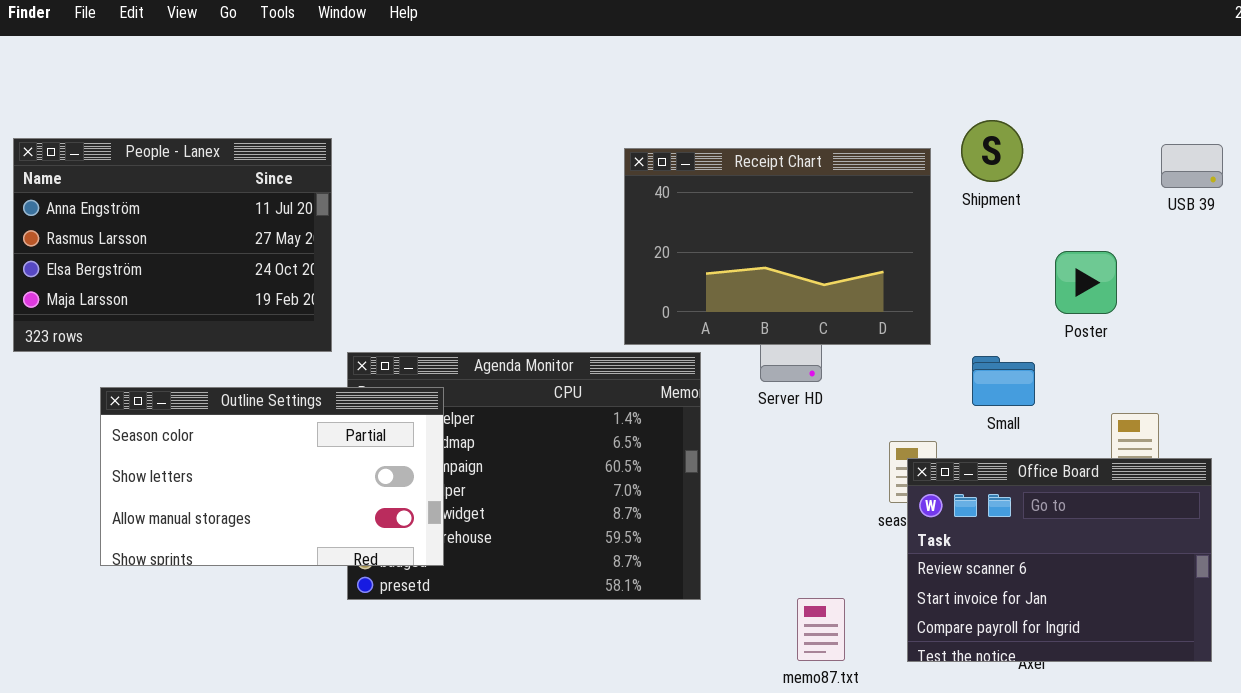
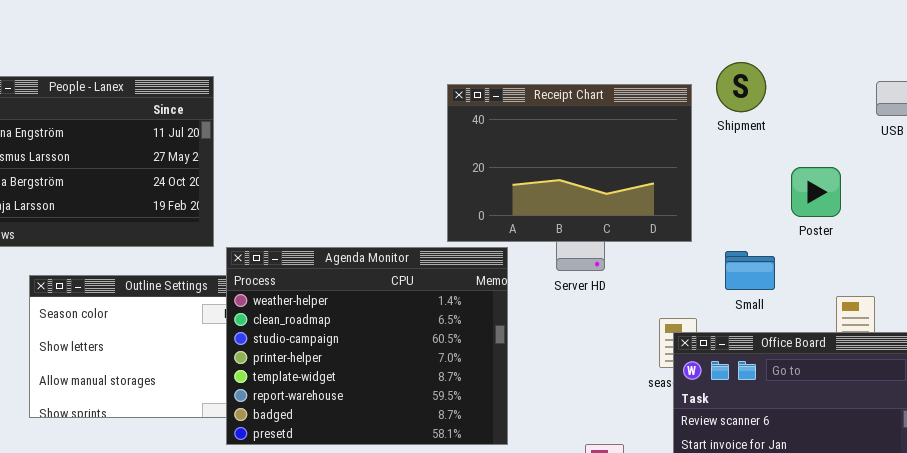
Agenda Monitor: [347,352,701,600] -> [226,247,508,445], raised

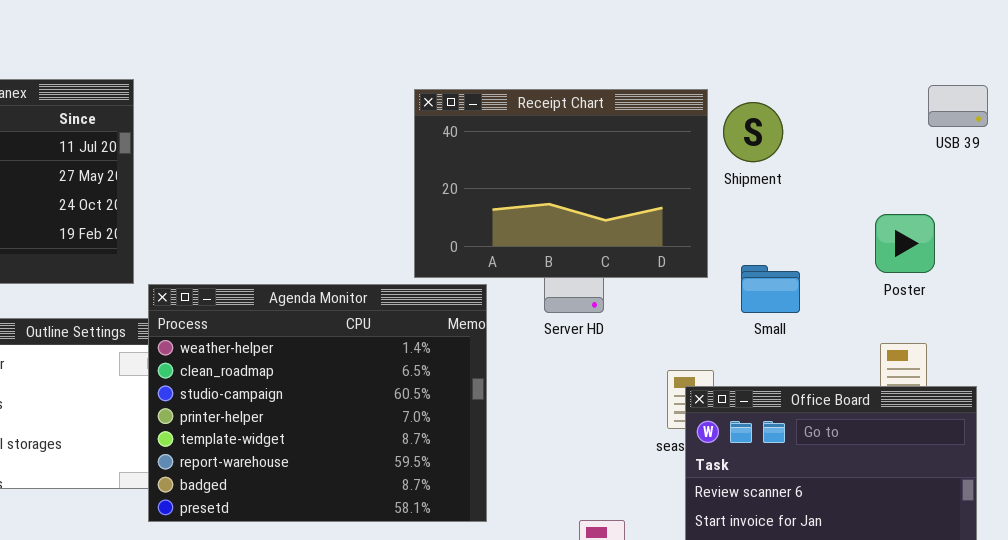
Shipment: [716,62,766,112] -> [723,102,783,162], moved
Poster: [791,167,841,217] -> [875,214,935,273], moved
Small: [725,251,775,290] -> [741,265,800,313], moved

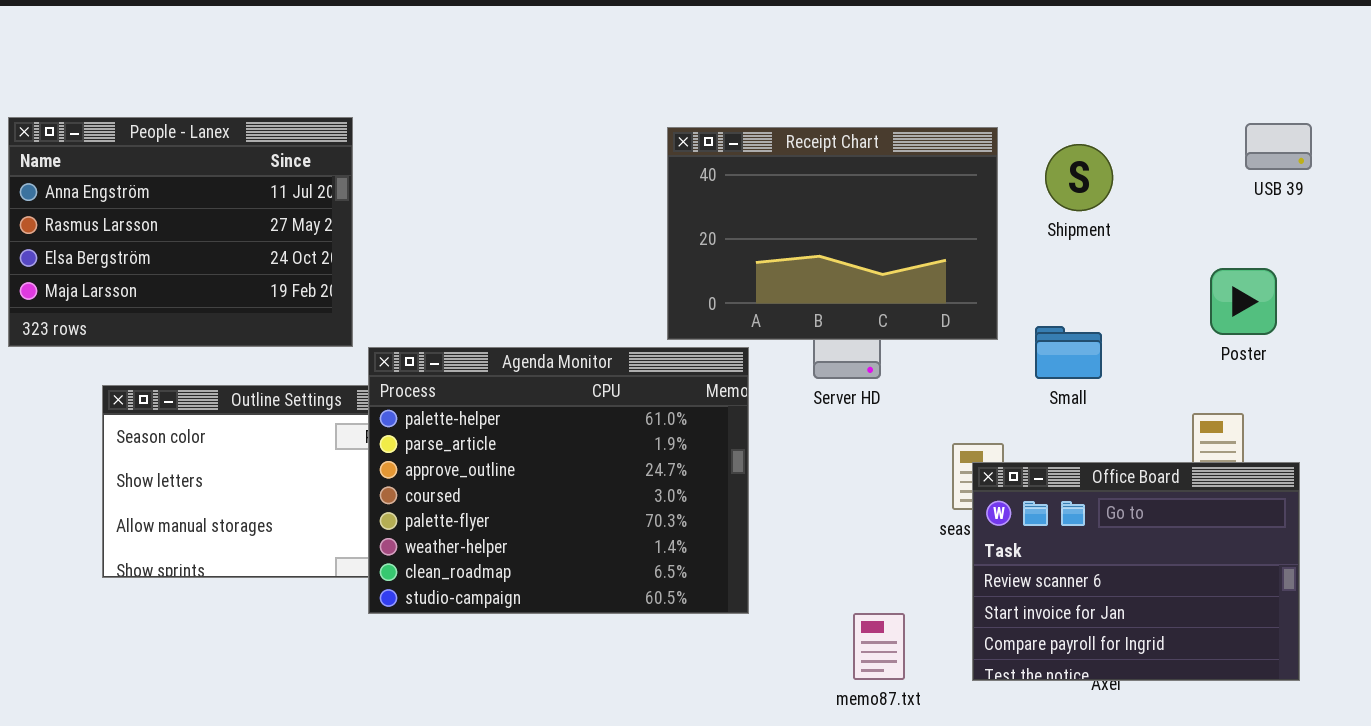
Shipment: [723,102,783,162] -> [1045,144,1113,211], moved
Poster: [875,214,935,273] -> [1210,268,1277,335], moved
Agenda Monitor: [148,284,487,522] -> [368,347,749,614], scrolled up 5 rows

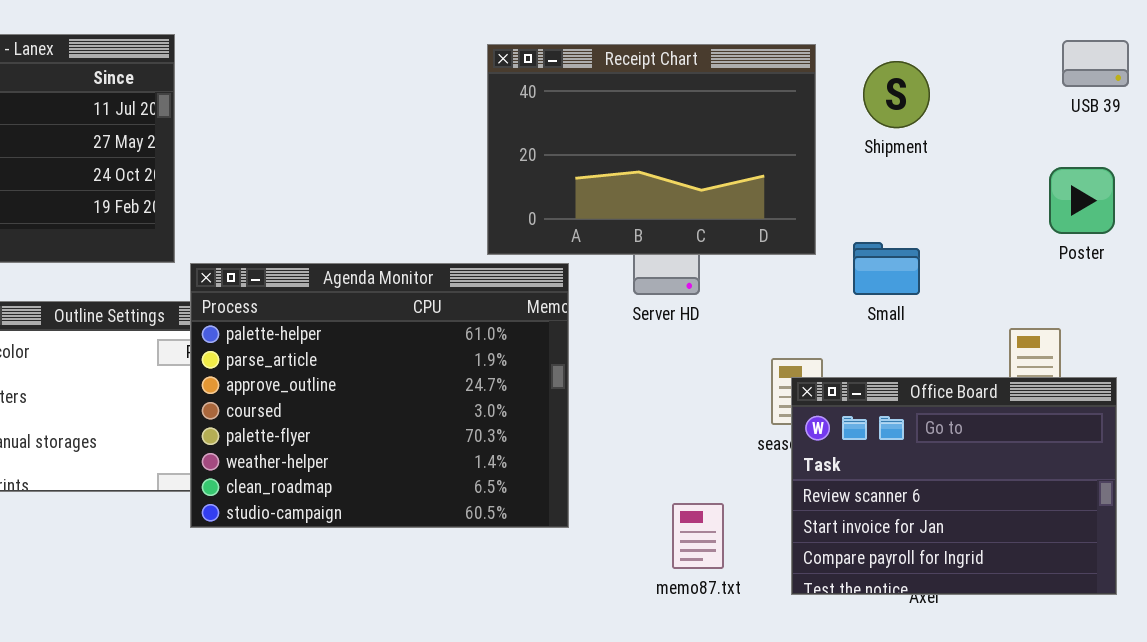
Poster: [1210,268,1277,335] -> [1049,167,1115,234], moved
memo87.txt: [853,613,905,680] -> [672,503,724,569], moved

